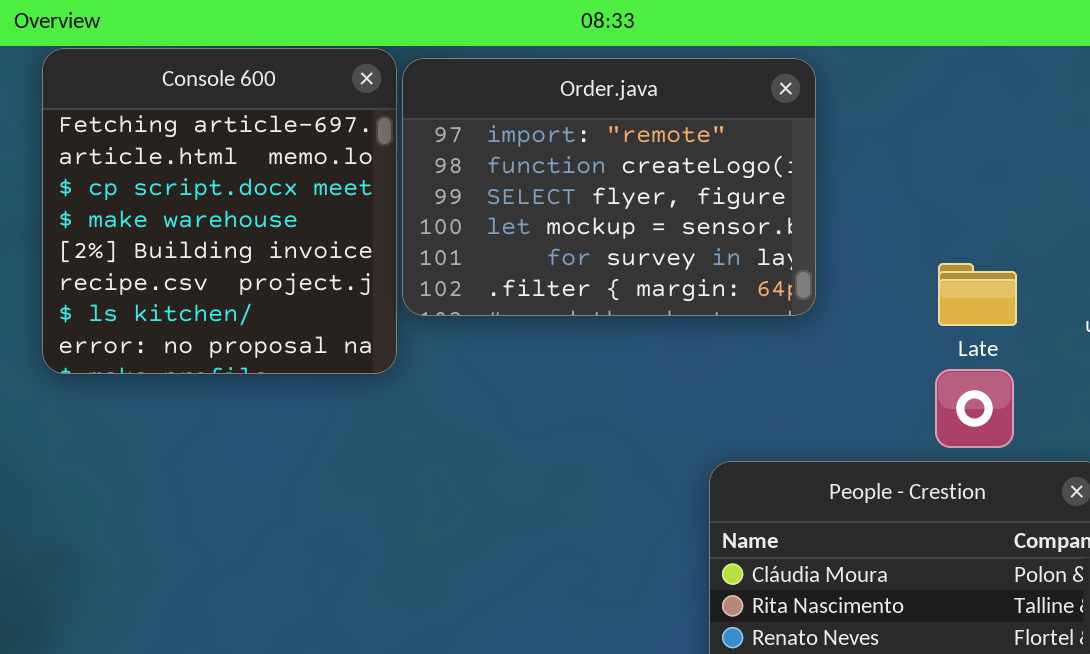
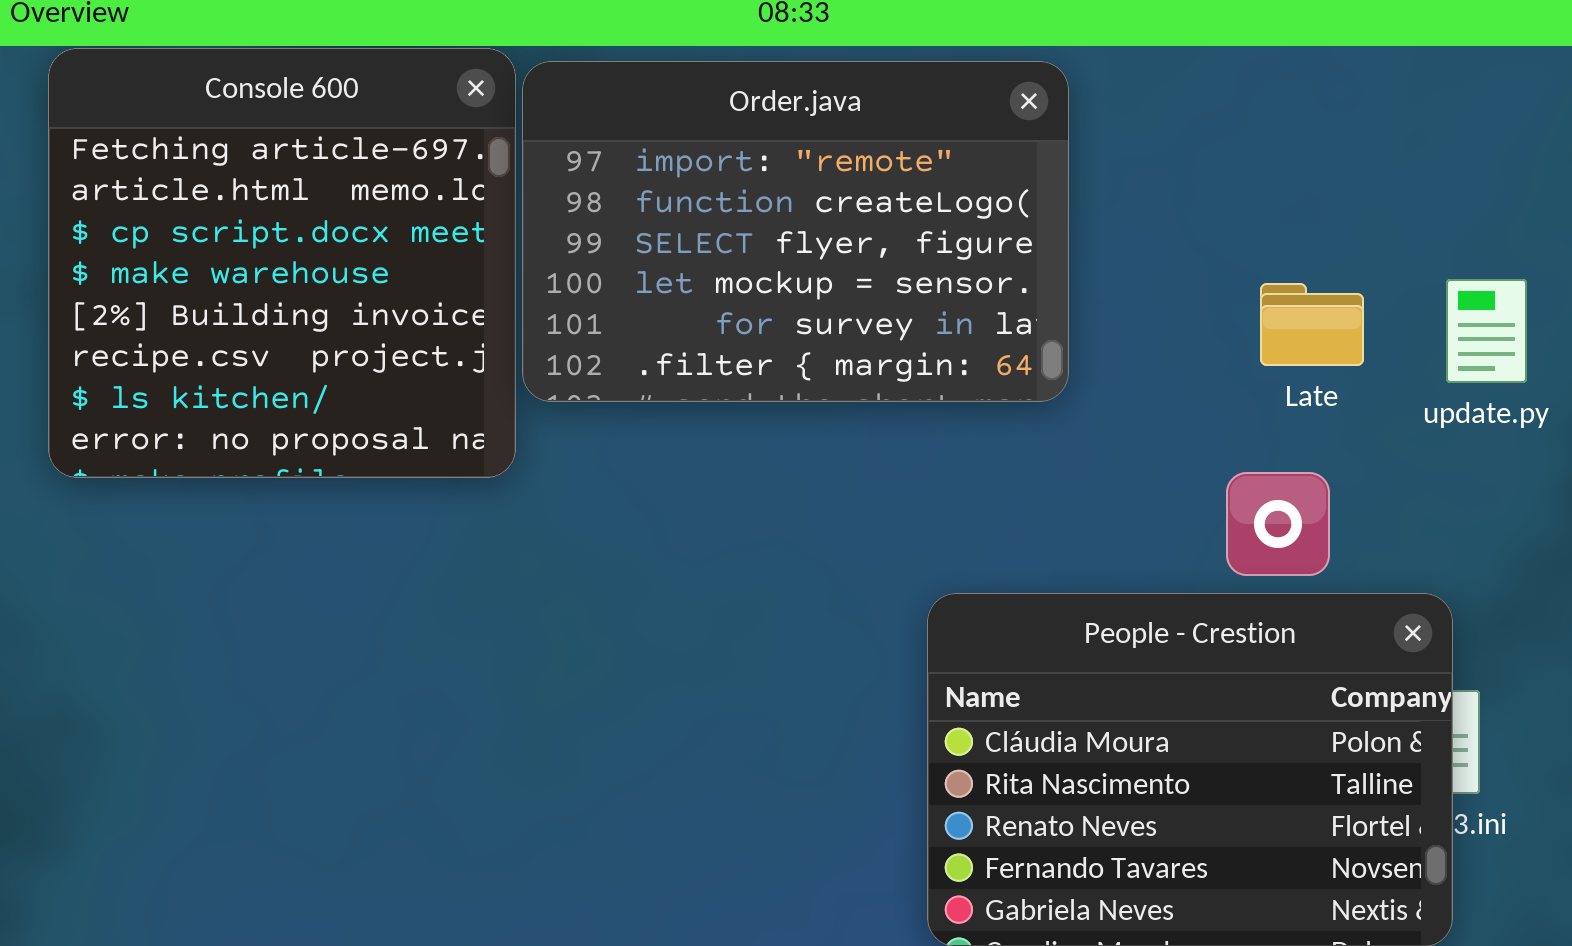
Late: [938,263,1017,326] -> [1260,283,1364,366], moved

